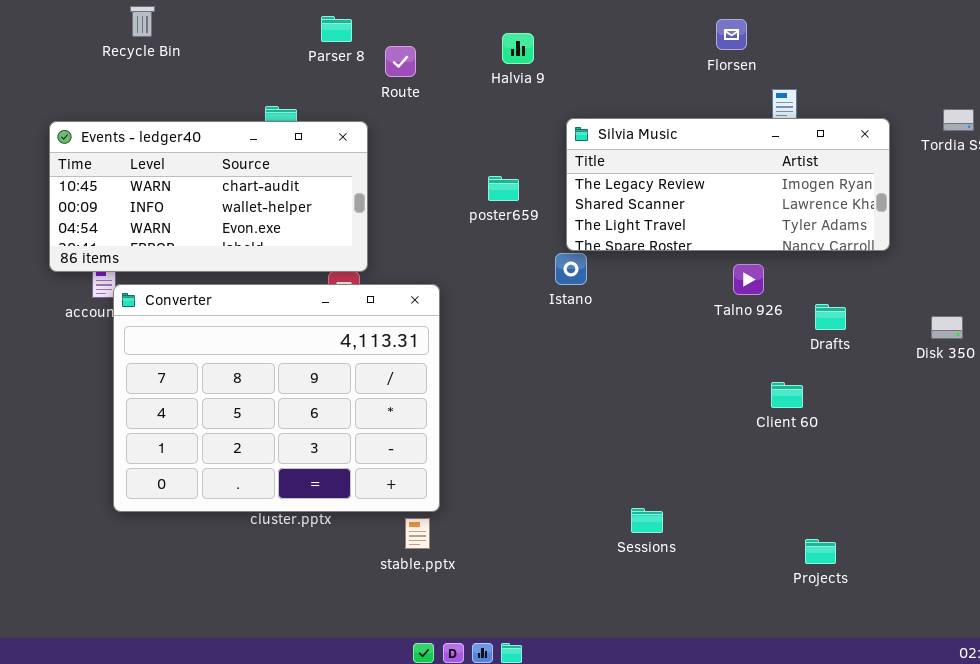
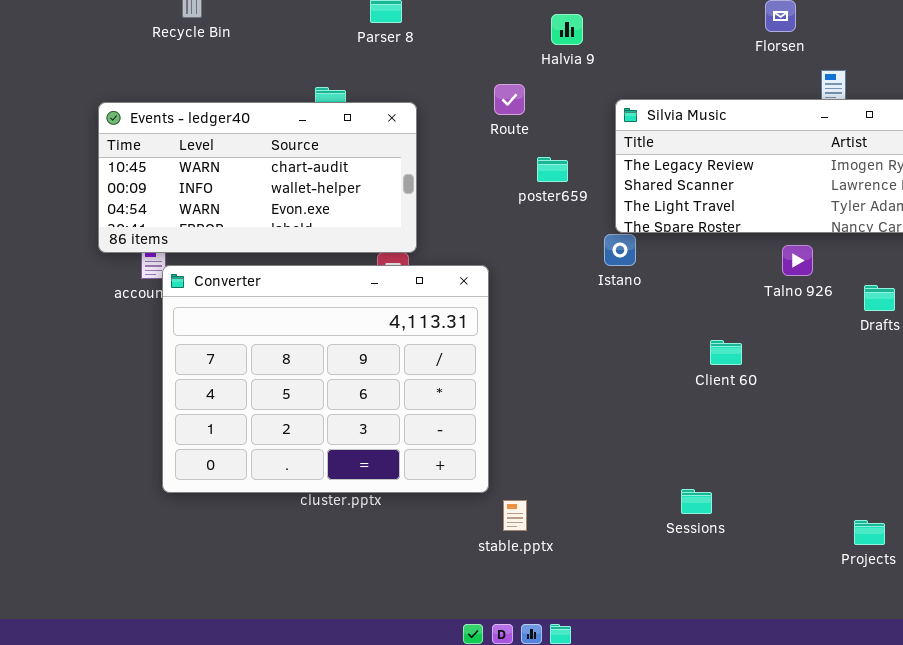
Route: [385,46,416,77] -> [494,84,525,115], moved
Client 60: [771,382,803,408] -> [710,340,742,365], moved
stable.pptx: [405,518,430,549] -> [503,500,527,531], moved

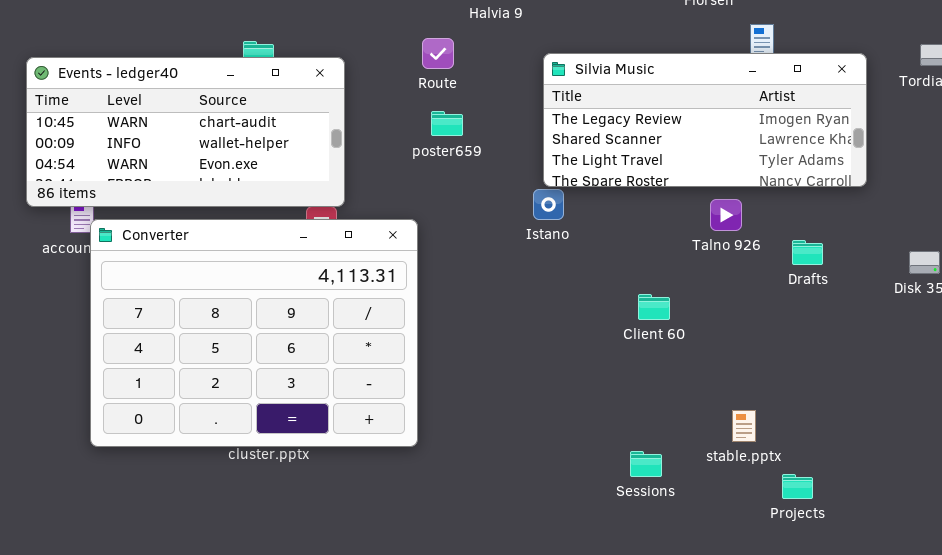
poster659: [537,157,568,182] -> [431,111,463,136], moved
Sessions: [681,489,712,514] -> [630,451,662,477], moved
stable.pptx: [503,500,527,531] -> [732,410,756,442], moved

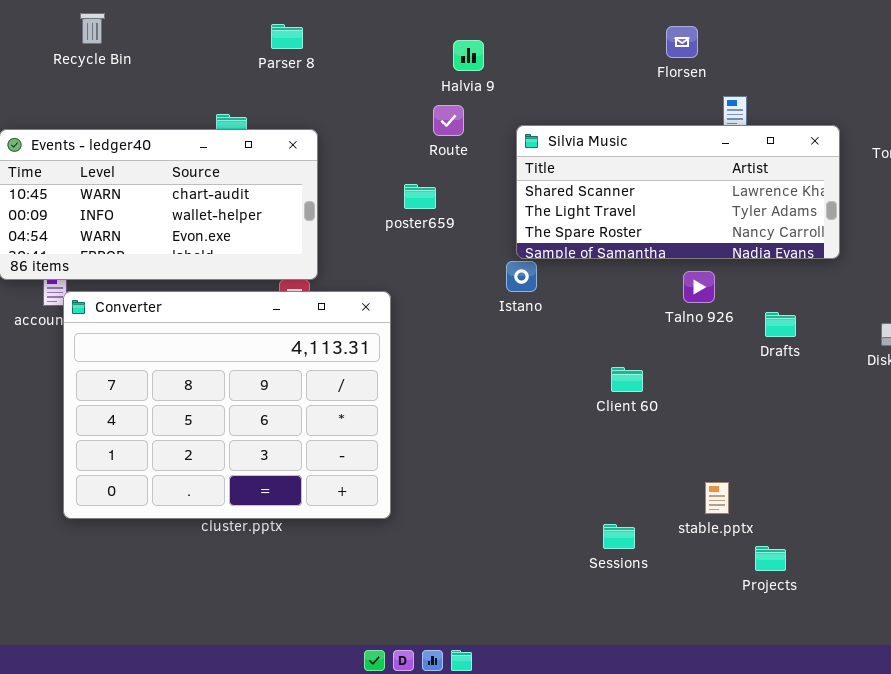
Route: [422,38,454,69] -> [433,105,464,136], moved
Silvia Music: [543,53,867,187] -> [516,125,840,259], scrolled down 1 row

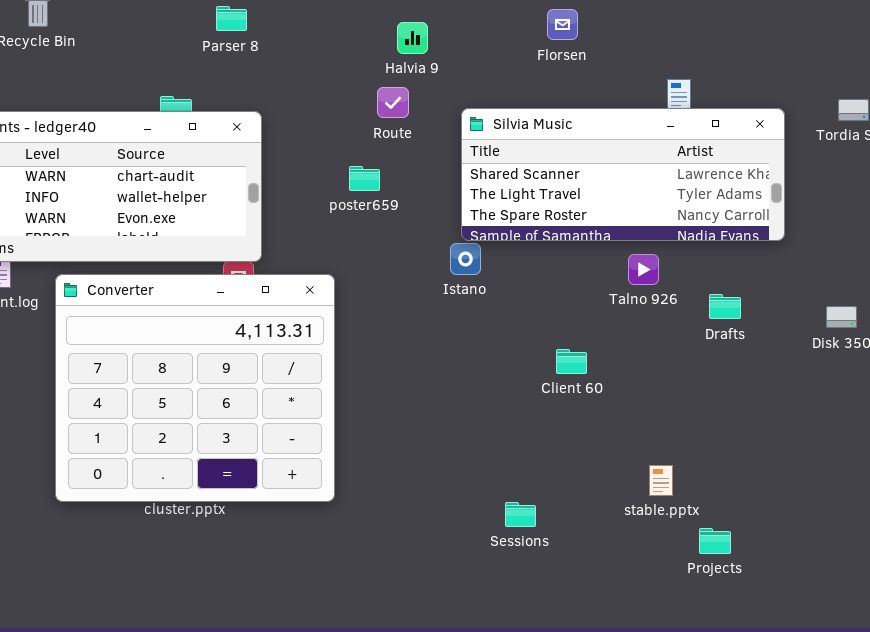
Florsen: [666,26,698,58] -> [547,9,578,40], moved
Converter: [63,291,391,519] -> [55,274,335,502], resized
Sessions: [603,524,635,549] -> [505,502,536,527], moved

